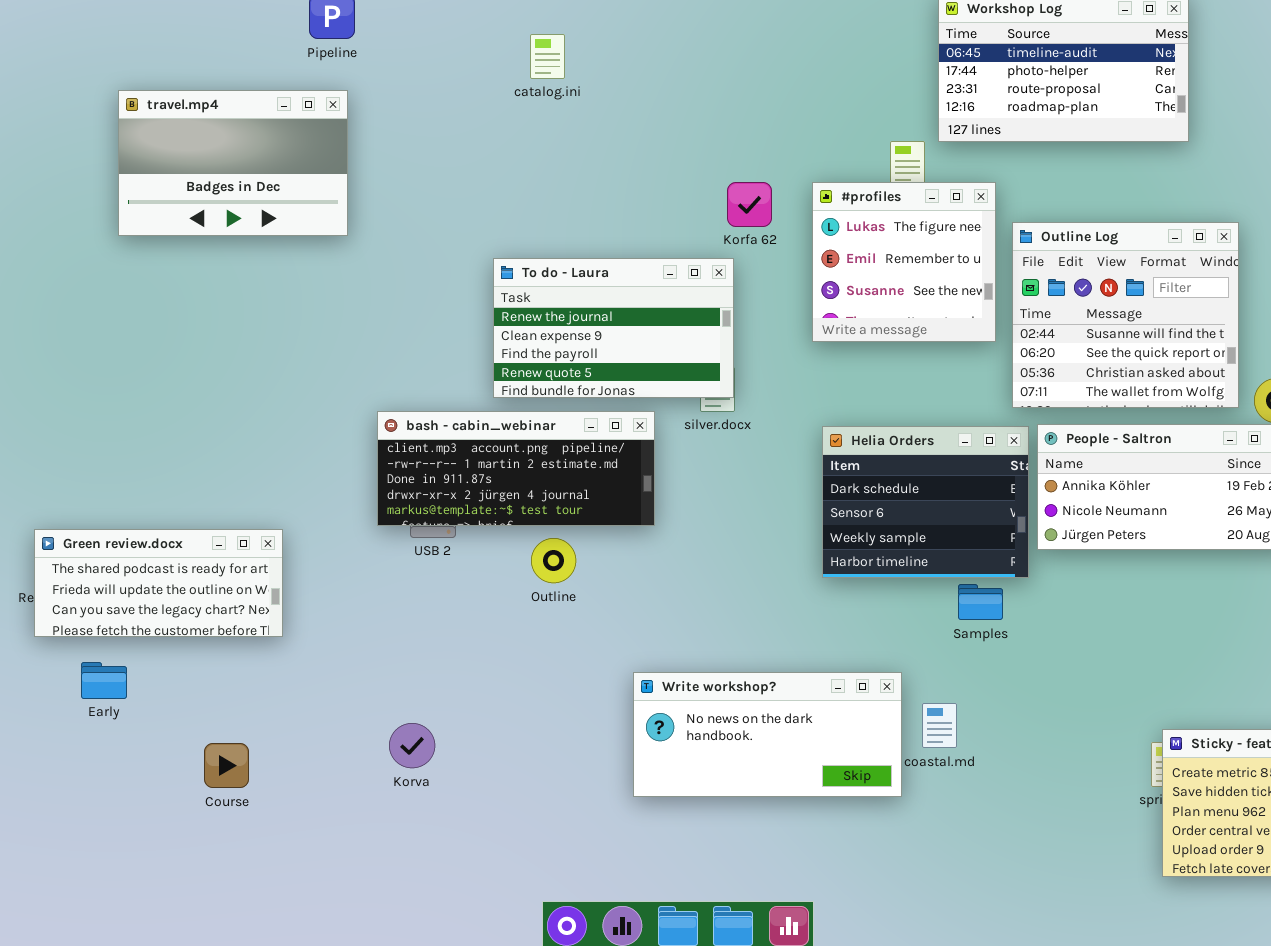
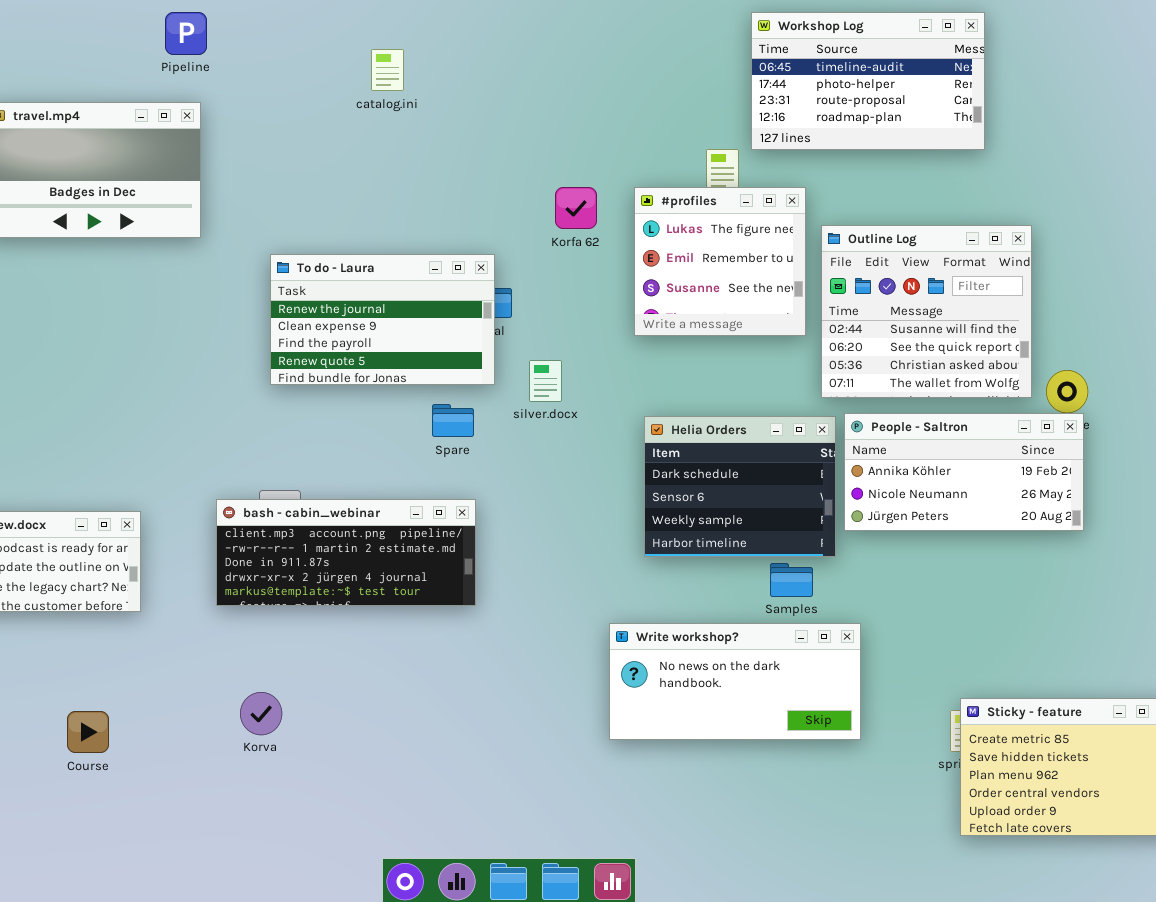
To do - Laura: [493,258,734,398] -> [270,254,495,385], moved
bash - cabin_webinar: [377,411,655,526] -> [216,499,476,606], moved
Write workshop?: [633,672,902,797] -> [609,623,861,740], moved

